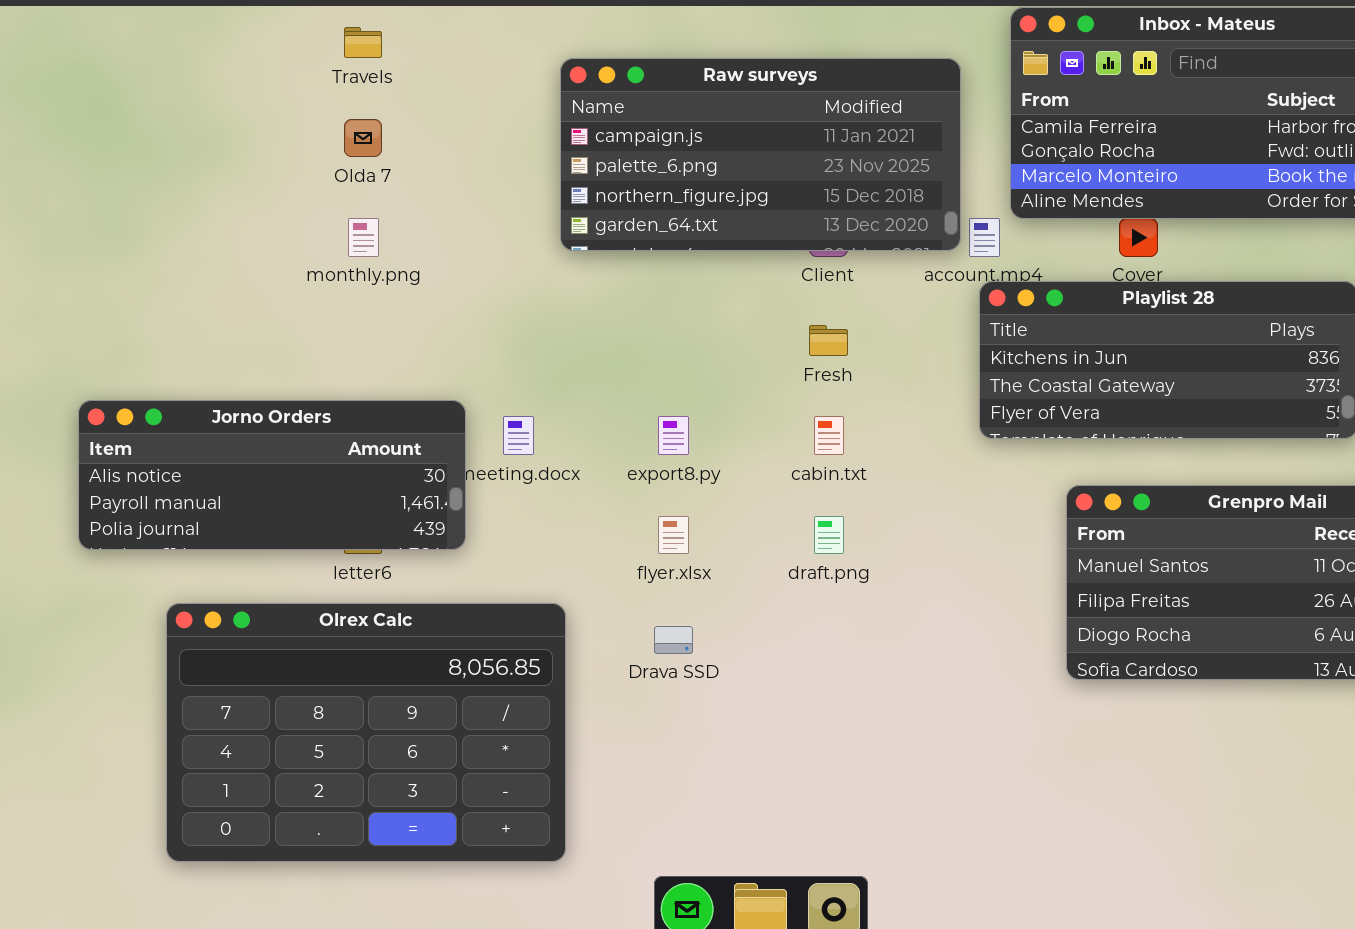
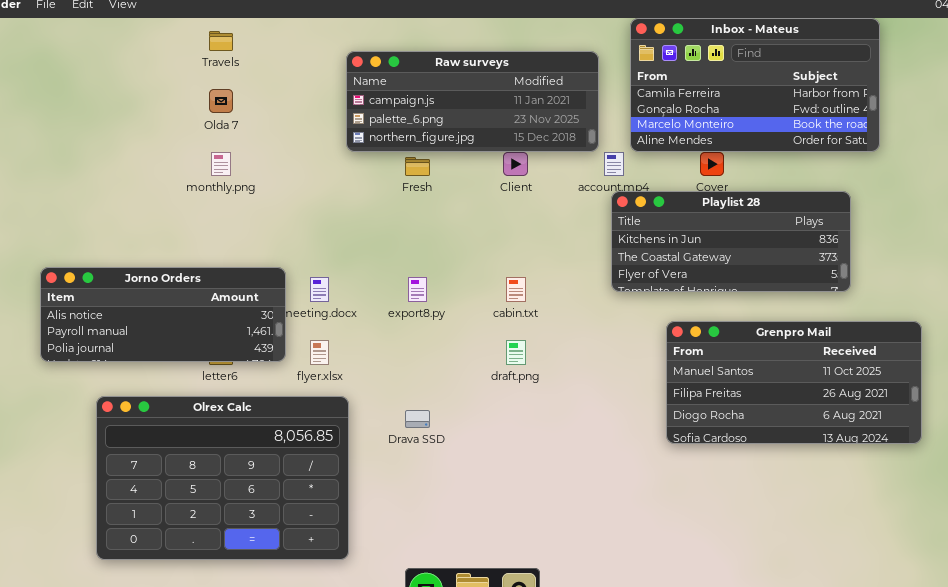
Raw surveys: [560,58,961,251] -> [346,51,599,152], resized
Fresh: [809,325,848,356] -> [405,157,430,176], moved
flyer.xlsx: [658,516,689,554] -> [310,340,329,365], moved

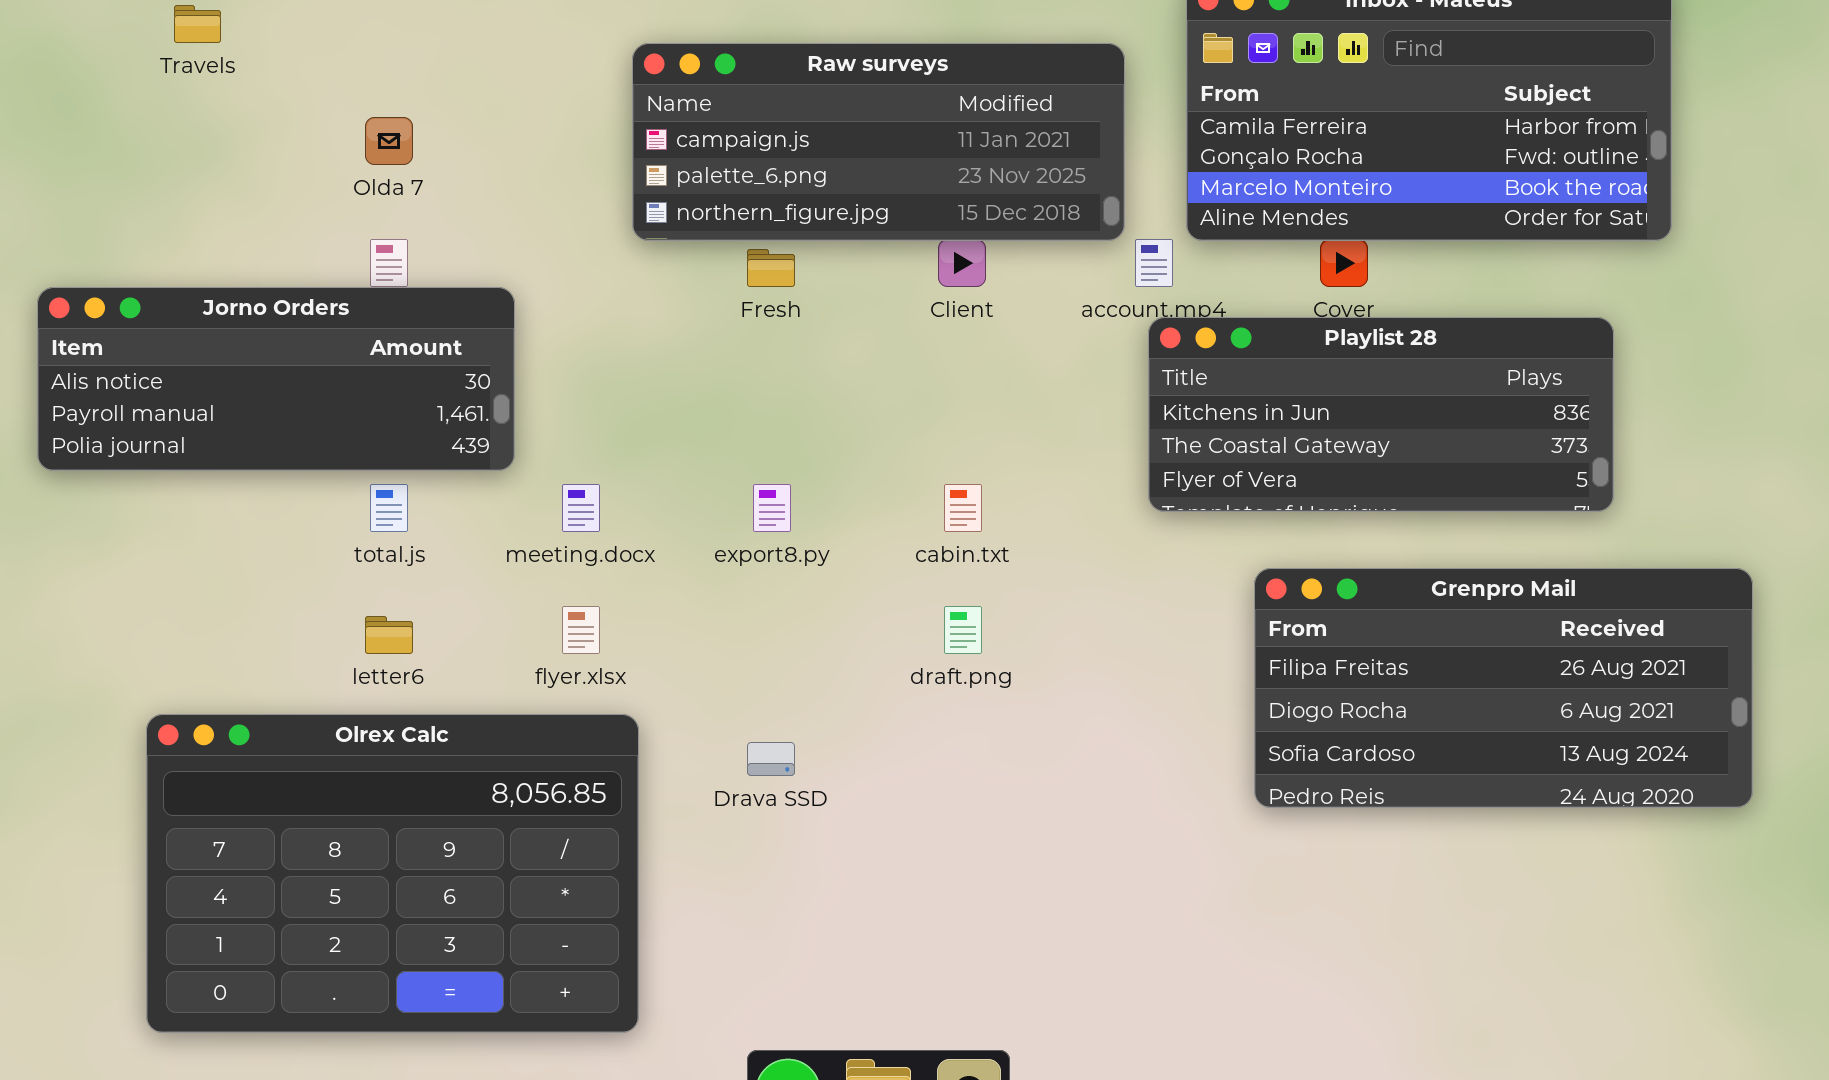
Travels: [209,31,233,51] -> [174,5,221,43], moved
Jorno Orders: [40,267,286,362] -> [37,287,515,471], moved
Grenpro Mail: [666,321,922,444] -> [1254,568,1753,808], scrolled down 1 row

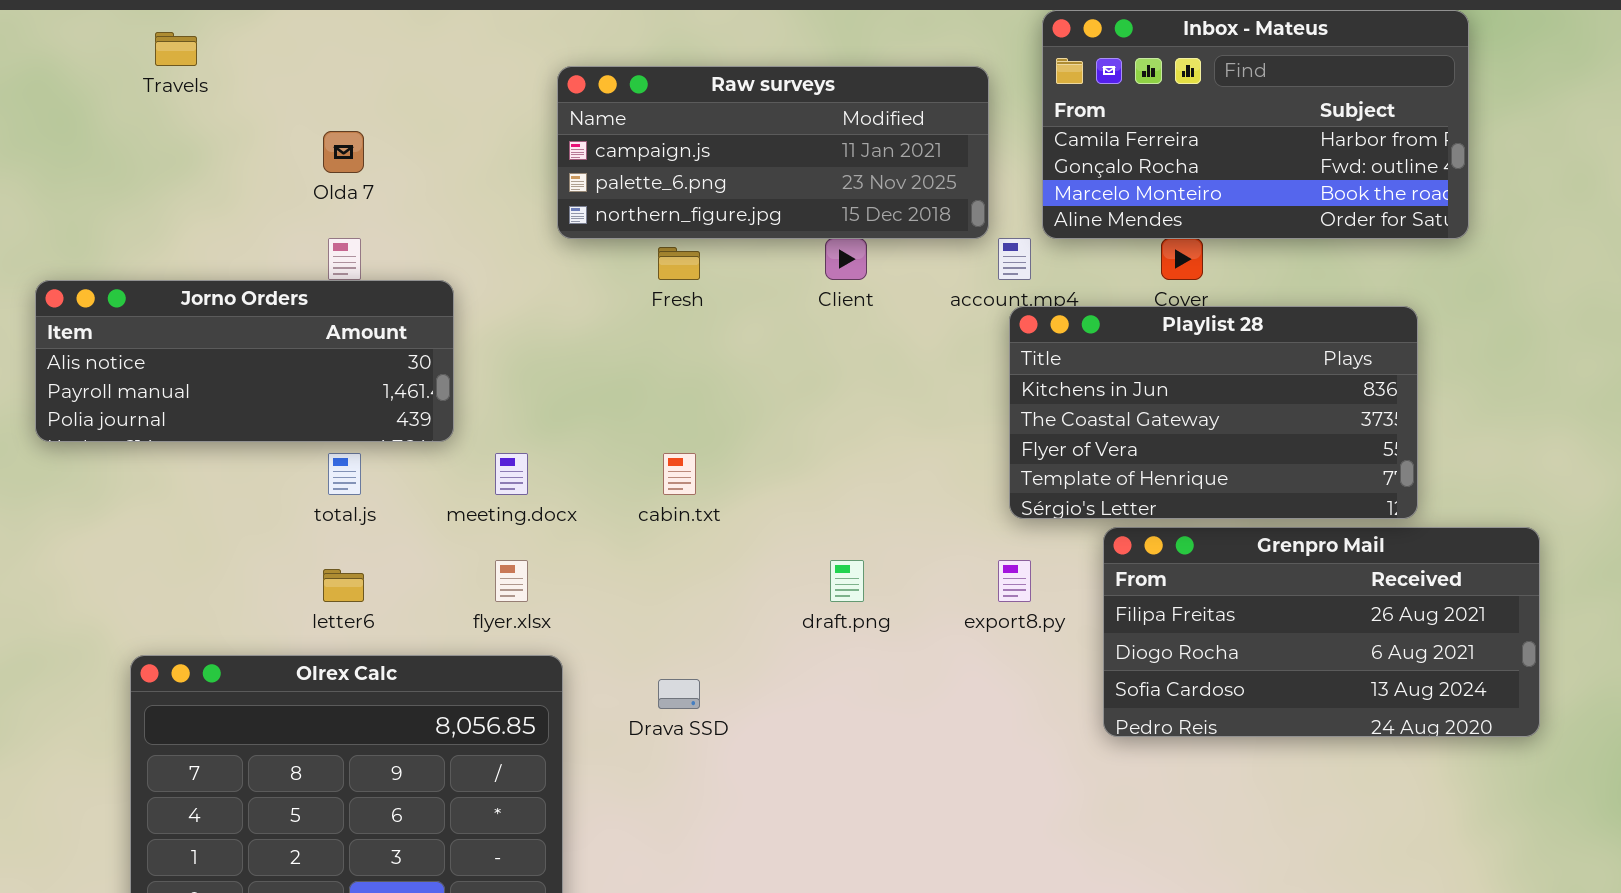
Playlist 28: [1148,317,1614,512] -> [1009,306,1418,519], resized
export8.py: [753,484,791,532] -> [998,560,1031,602], moved
cabin.txt: [944,484,982,532] -> [663,453,696,495], moved

